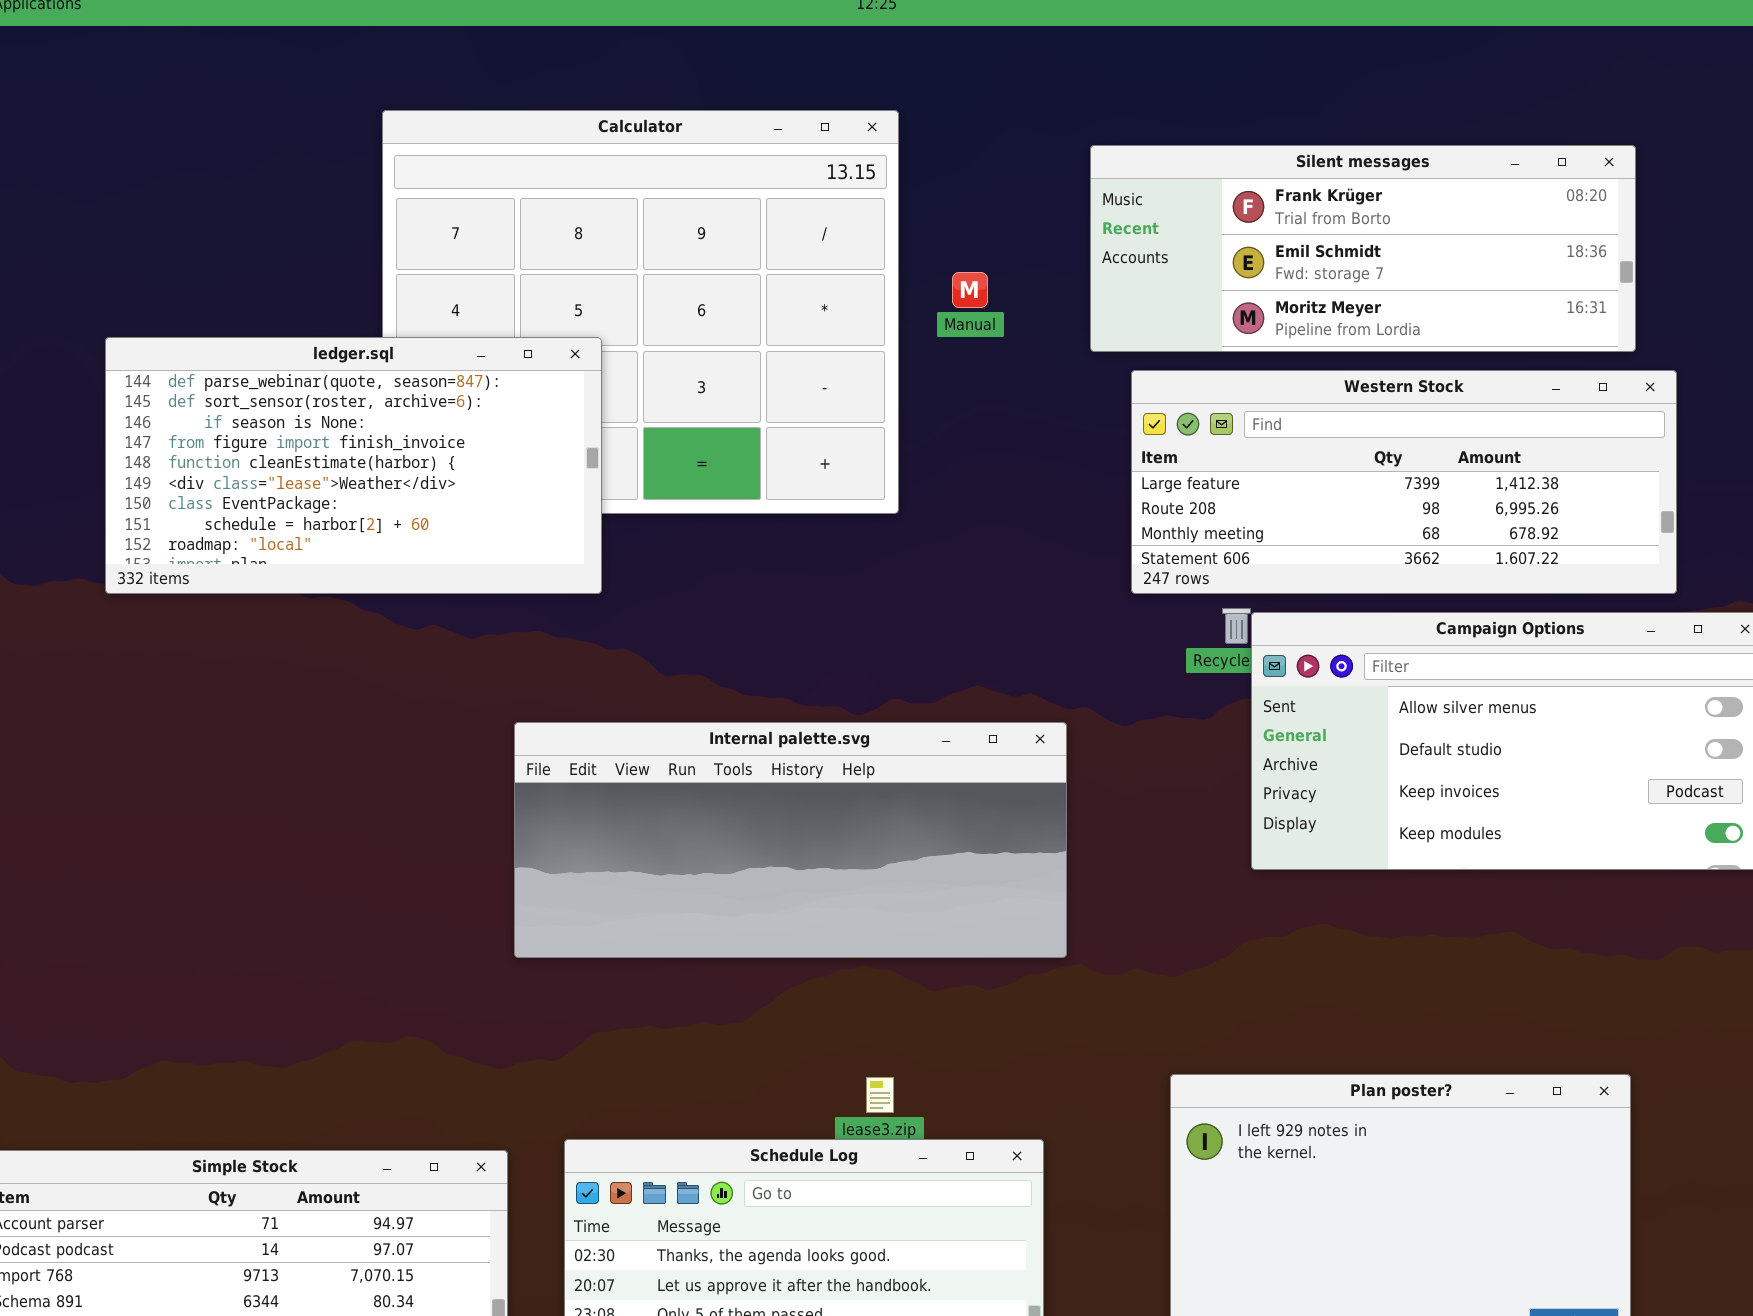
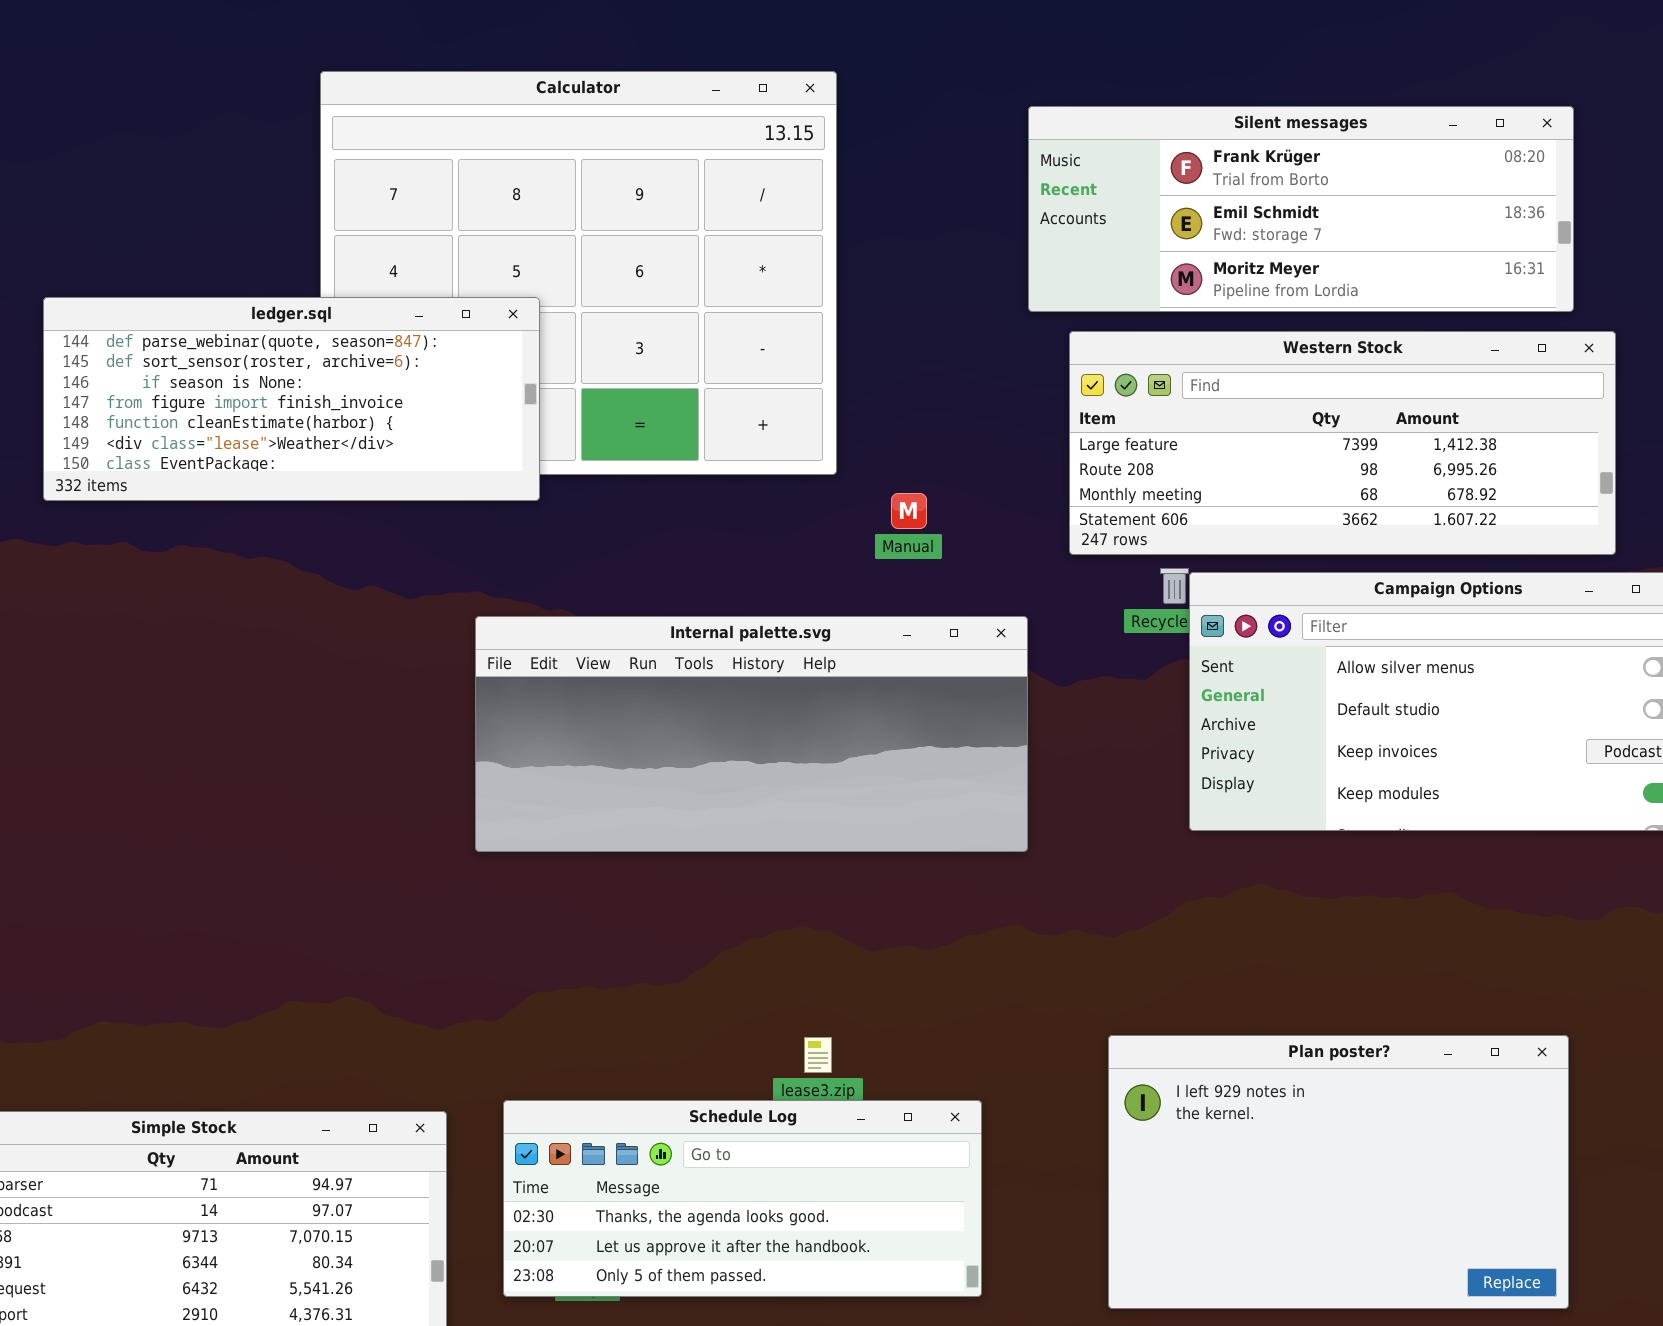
Manual: [952,272,988,308] -> [891,493,927,529], moved
ledger.sql: [105,337,602,594] -> [43,297,540,501], resized
Internal palette.svg: [514,722,1067,958] -> [475,616,1028,852], moved

